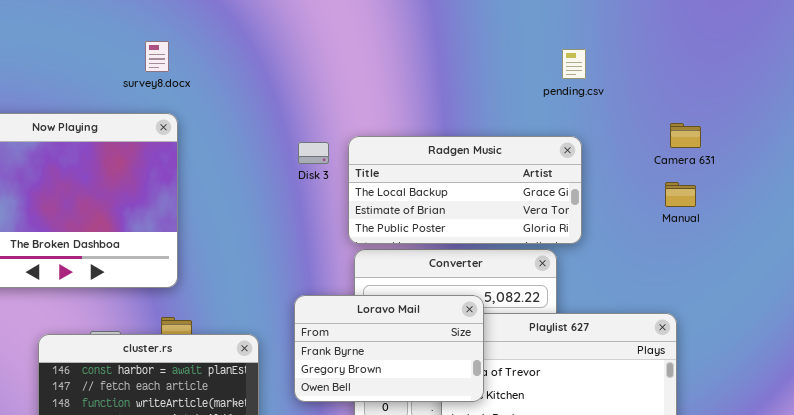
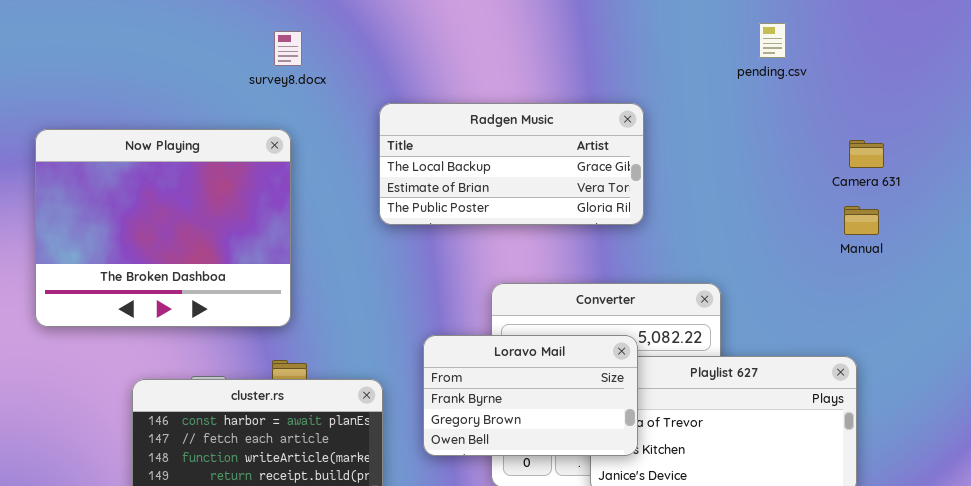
survey8.docx: [145,41,169,72] -> [274,31,302,66], moved
pending.csv: [562,49,586,79] -> [759,23,786,58], moved
Radgen Music: [348,136,582,244] -> [379,103,644,225], moved

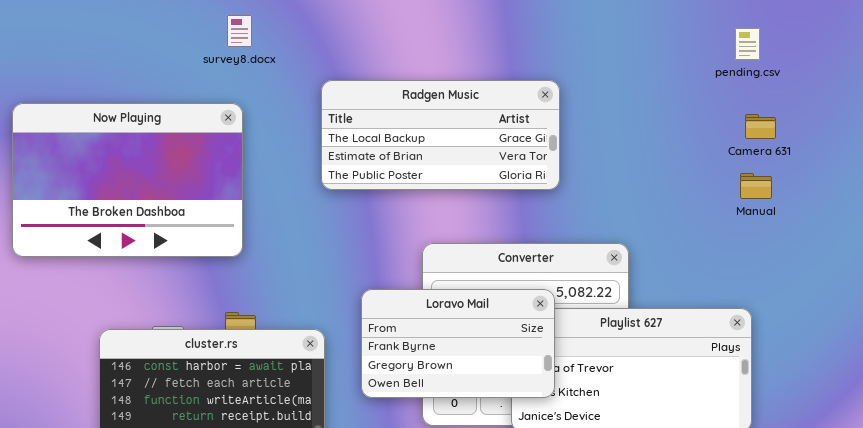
pending.csv: [759,23,786,58] -> [735,28,760,60], moved
Now Playing: [35,129,291,327] -> [12,103,243,257], resized

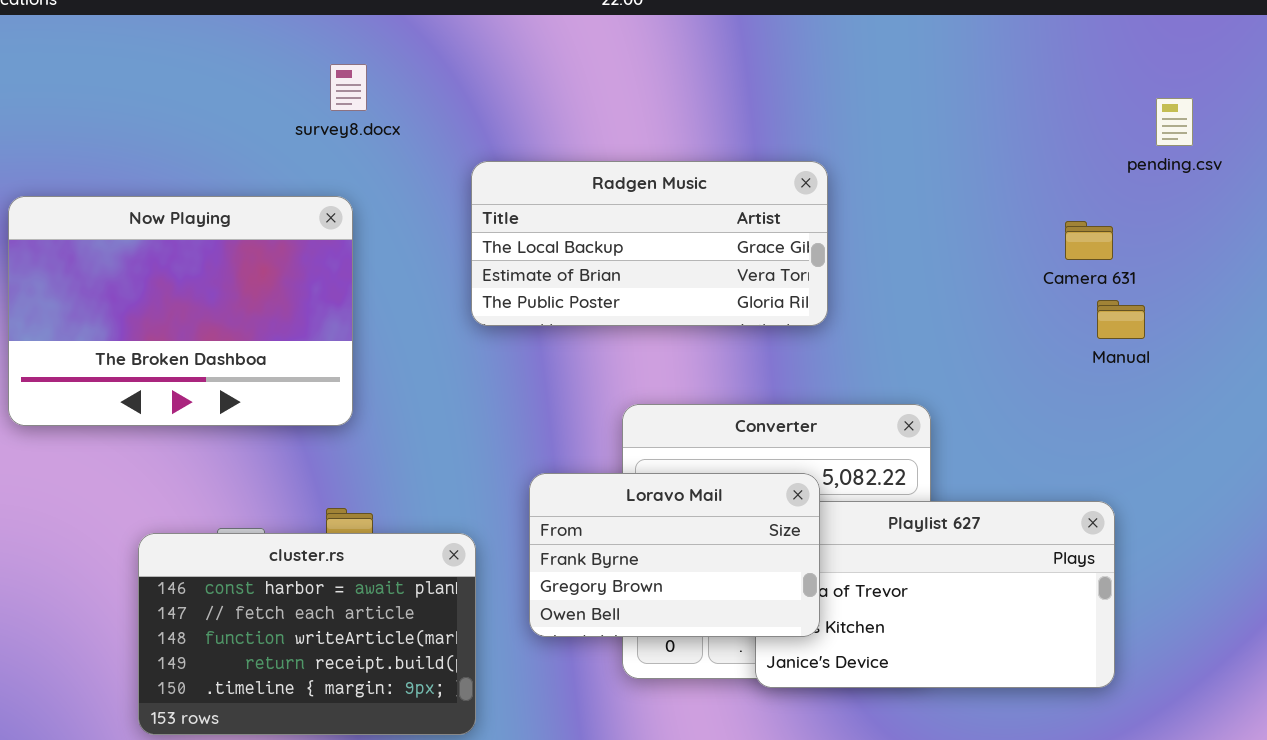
pending.csv: [735,28,760,60] -> [1156,98,1193,146], moved
Camera 631: [745,114,776,139] -> [1065,221,1113,260], moved

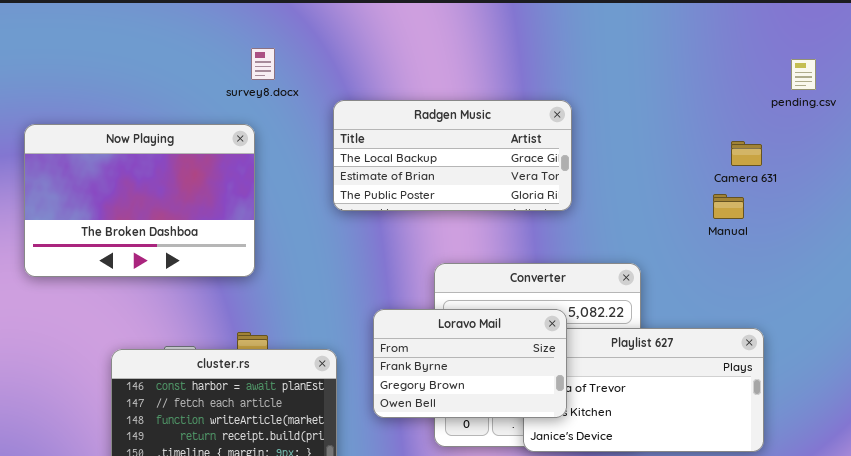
survey8.docx: [330,64,367,111] -> [251,48,275,80], moved
Manual: [1097,300,1145,339] -> [713,194,744,219], moved

